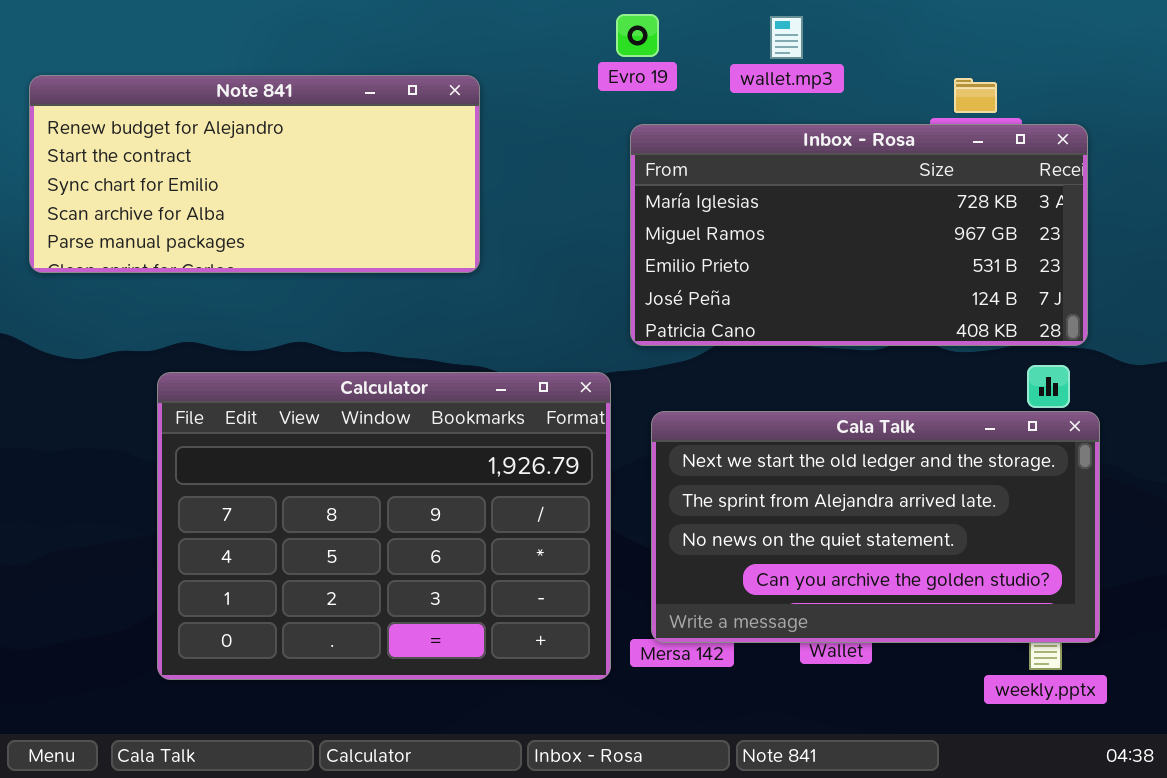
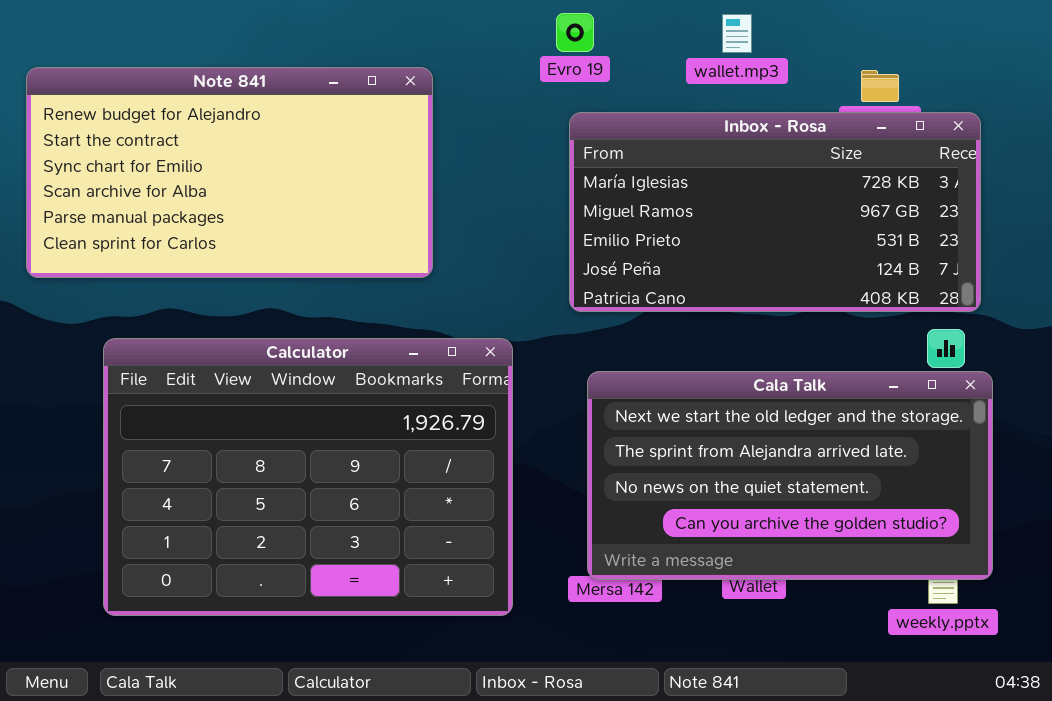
wallet.mp3: [770,16,803,59] -> [722,14,752,53], moved
Note 841: [29,75,480,273] -> [26,67,433,278], resized
Calculator: [157,372,611,680] -> [103,338,513,616], moved

